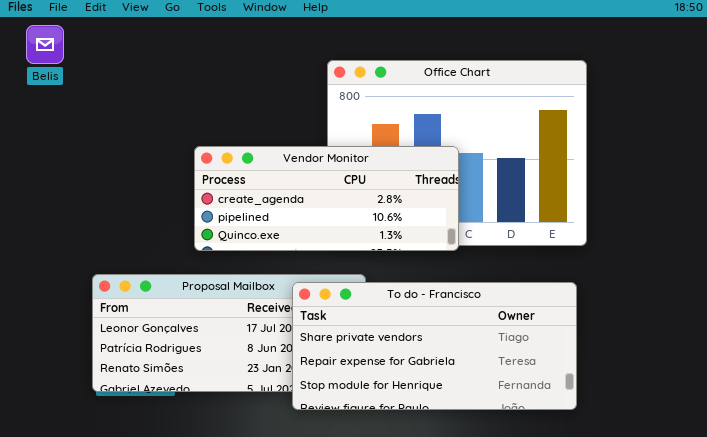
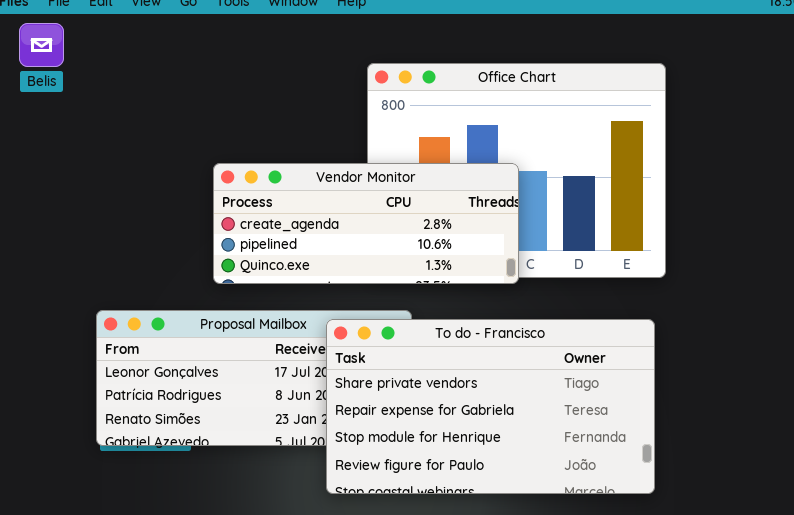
To do - Francisco: [292,282,577,410] -> [326,319,655,494], resized

